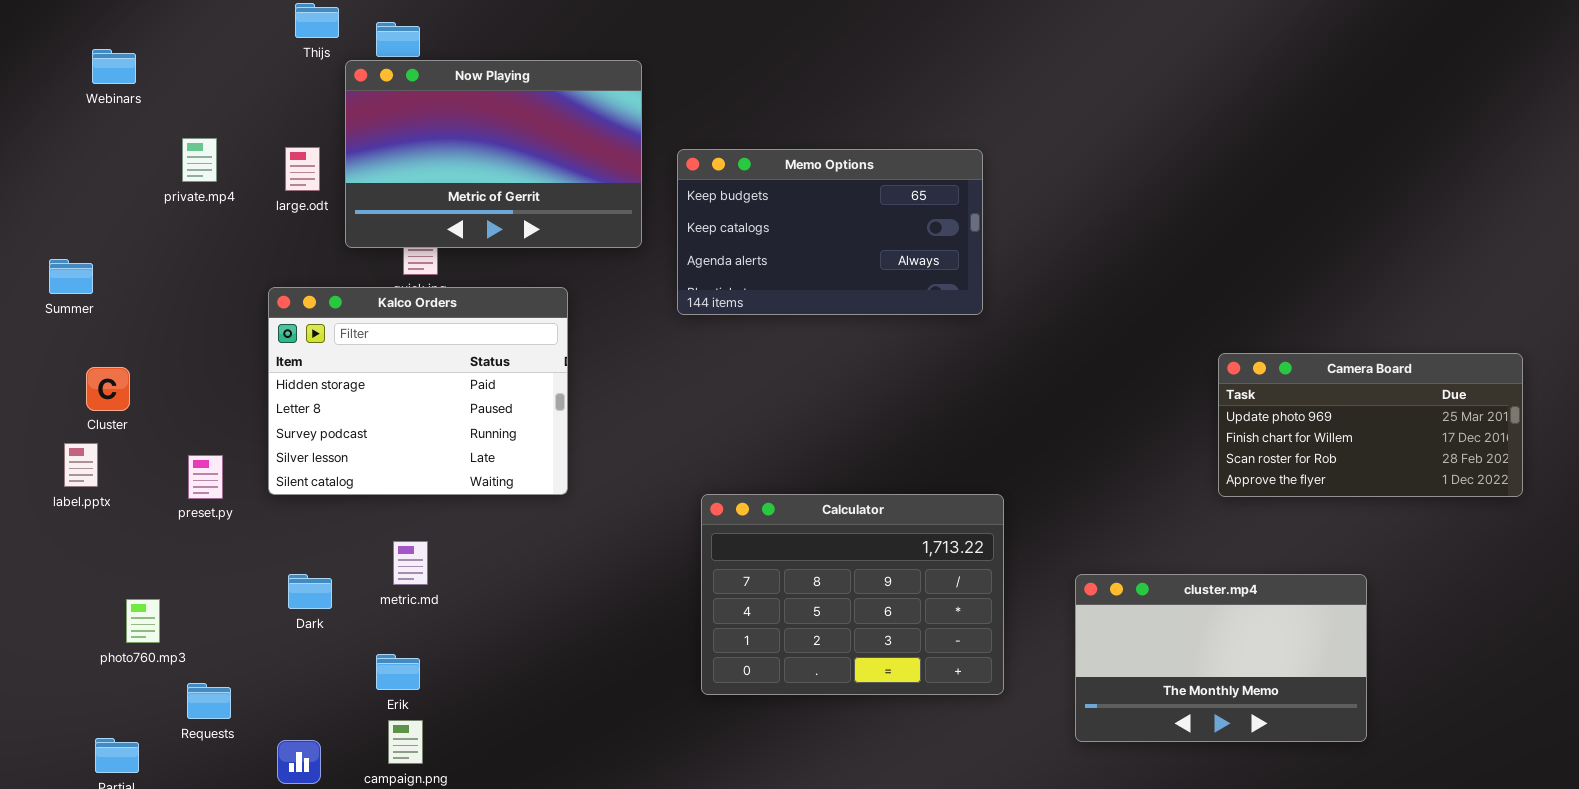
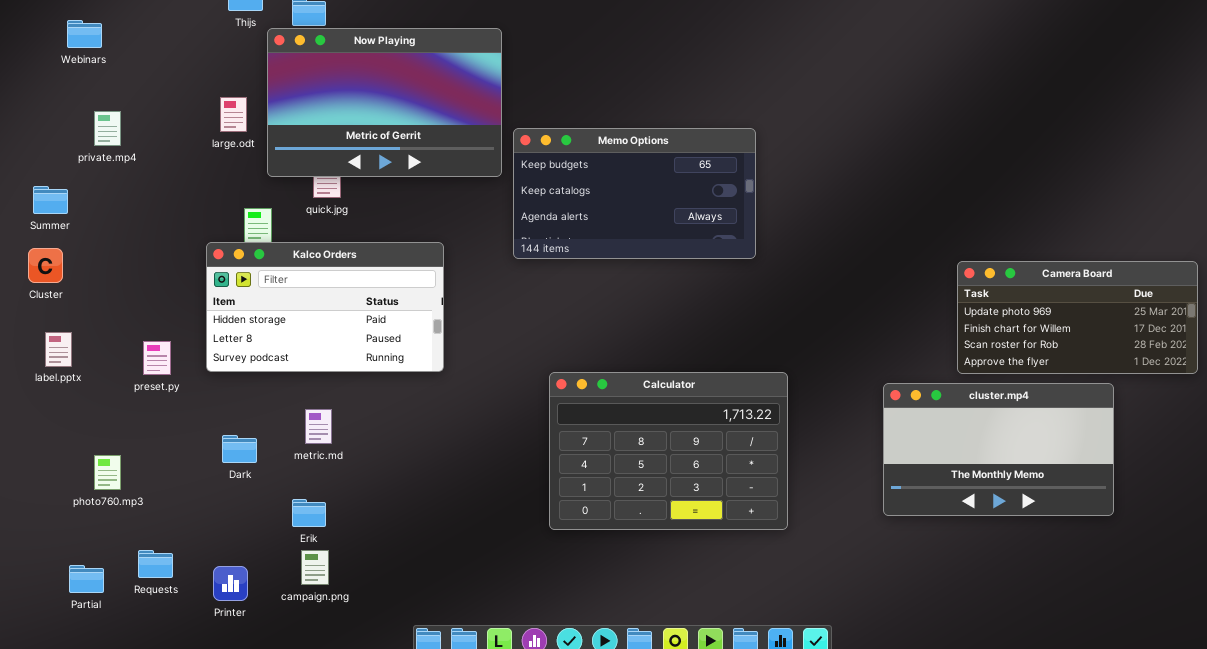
private.mp4: [182,138,217,182] -> [94,111,121,146], moved
Memo Options: [677,149,983,315] -> [513,128,756,259], moved
Kalco Orders: [268,287,568,495] -> [206,242,444,372], resized
Cluster: [86,367,130,411] -> [28,248,63,283], moved
cluster.mp4: [1075,574,1367,742] -> [883,383,1114,516], moved
Requests: [187,683,231,719] -> [138,550,173,578], moved

